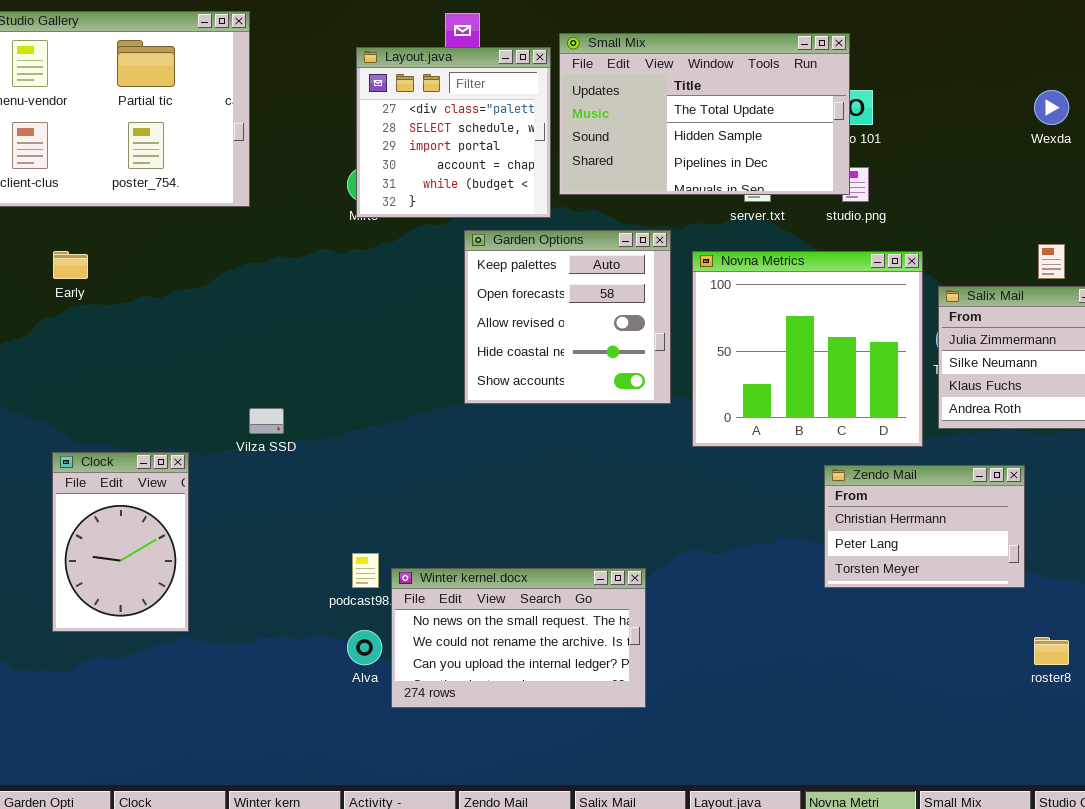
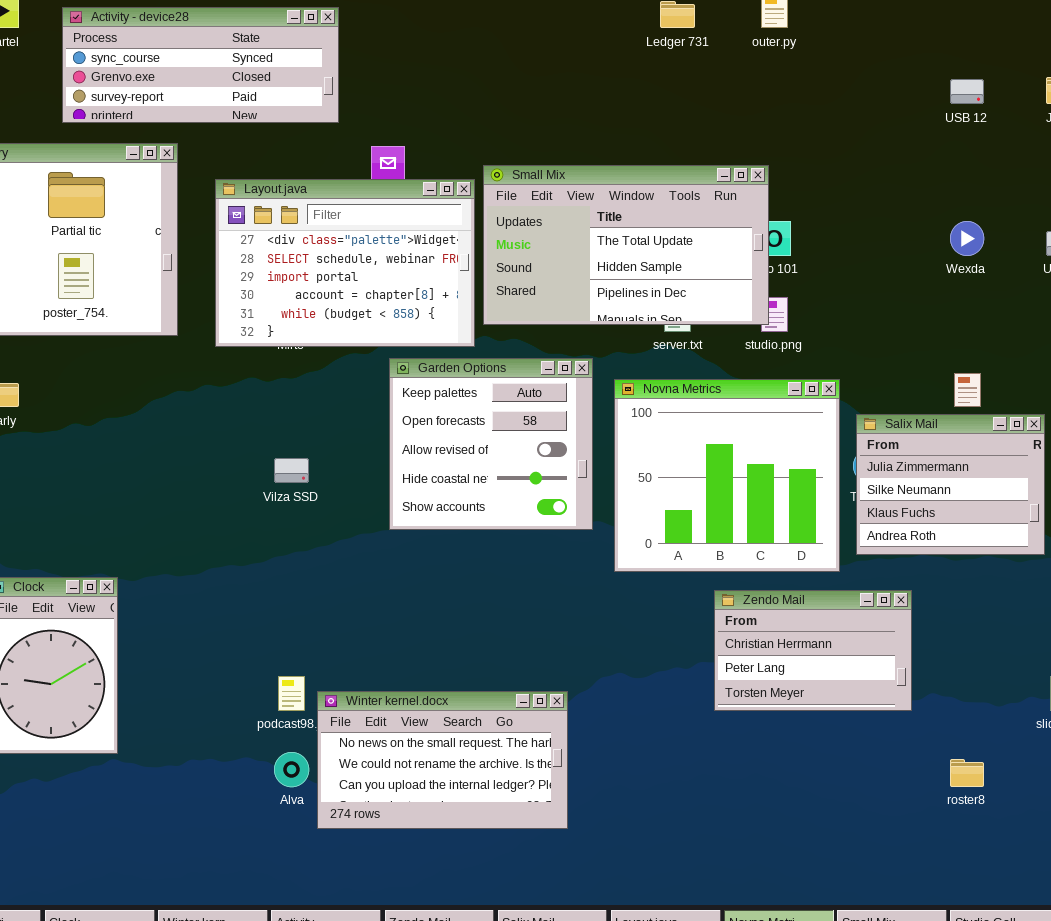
Layout.java: [356,47,551,218] -> [215,179,475,347], resized
Vilza SSD: [249,408,284,434] -> [274,458,309,483], moved
Zendo Mail: [824,465,1025,588] -> [714,590,912,711], moved

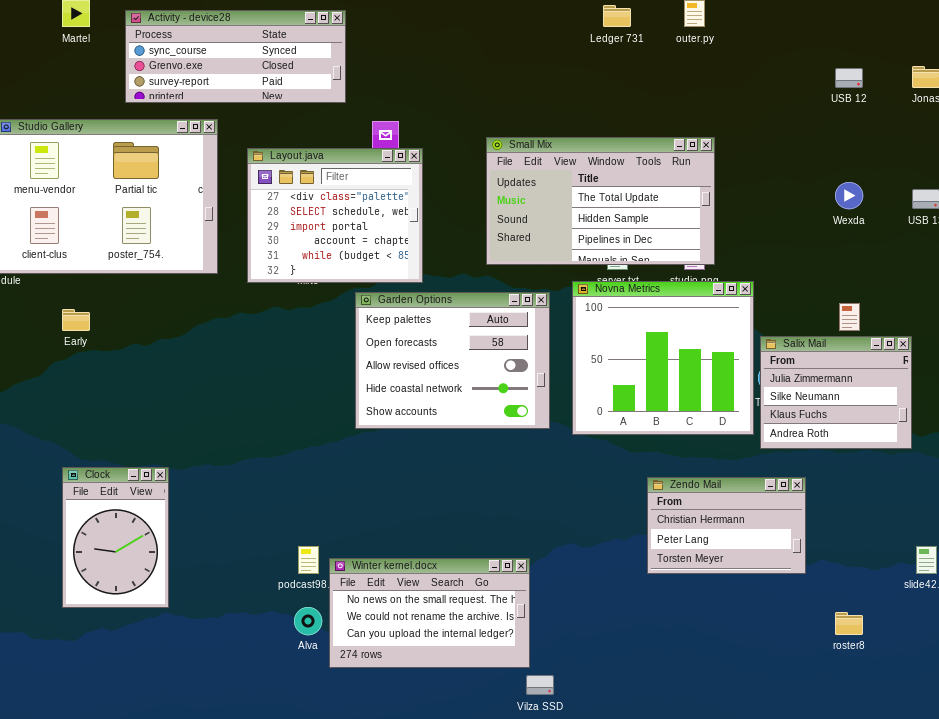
Small Mix: [483,165,769,325] -> [486,137,715,265], moved
Layout.java: [215,179,475,347] -> [247,148,423,283], resized
Garden Options: [389,358,593,530] -> [355,292,550,429], resized
Novna Metrics: [614,379,840,572] -> [572,281,754,435], moved
Vilza SSD: [274,458,309,483] -> [526,675,554,695], moved

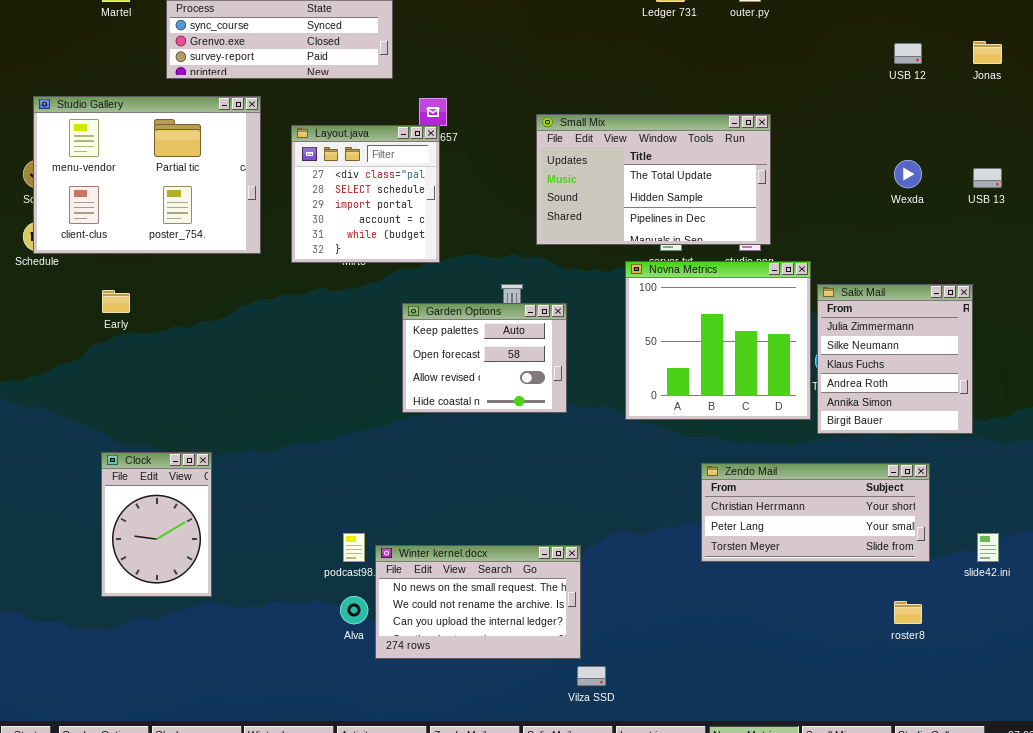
Layout.java: [247,148,423,283] -> [291,125,440,263], resized
Garden Options: [355,292,550,429] -> [402,303,567,413], resized
Salix Mail: [760,336,912,449] -> [817,284,973,434], resized
Zendo Mail: [647,477,806,574] -> [701,463,930,562], resized

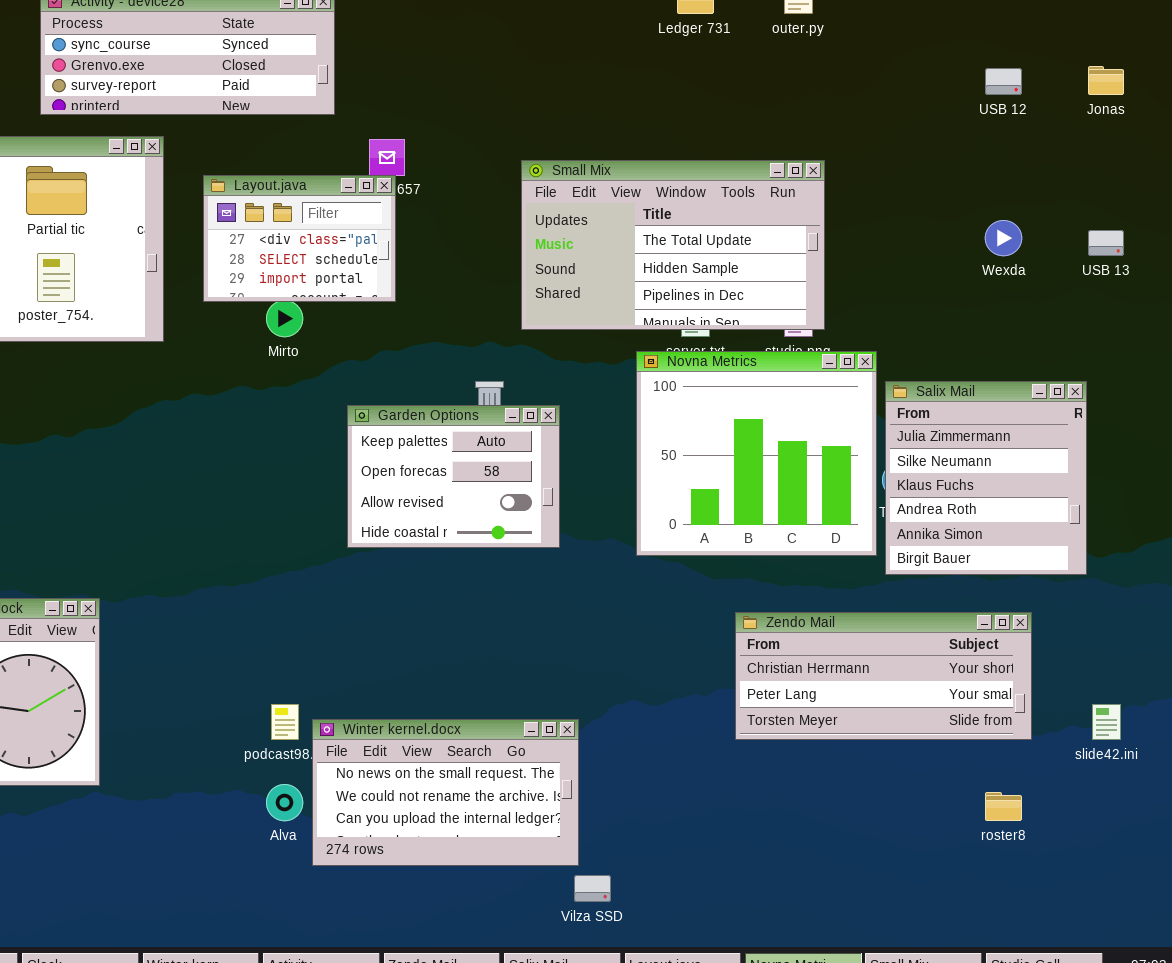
Layout.java: [291,125,440,263] -> [203,175,396,302], resized

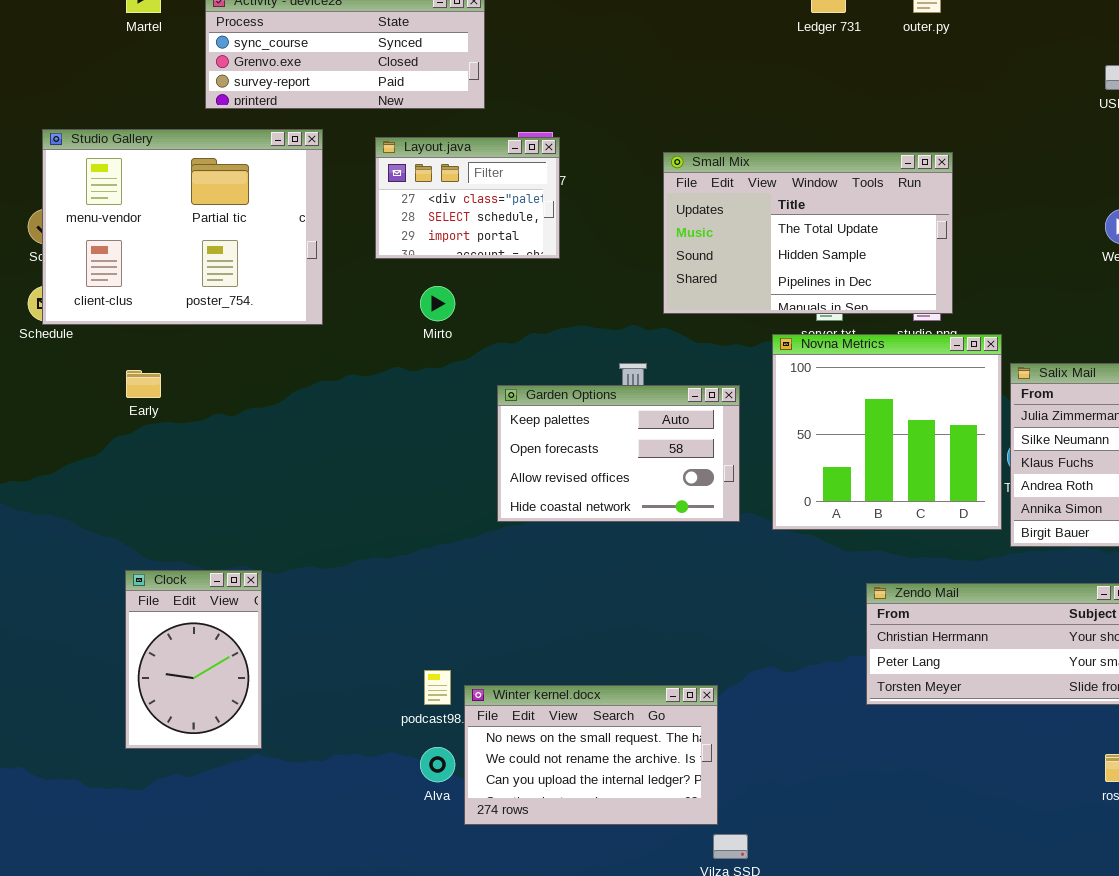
Layout.java: [203,175,396,302] -> [375,137,560,259], moved
Garden Options: [347,405,560,548] -> [497,385,740,522], resized

